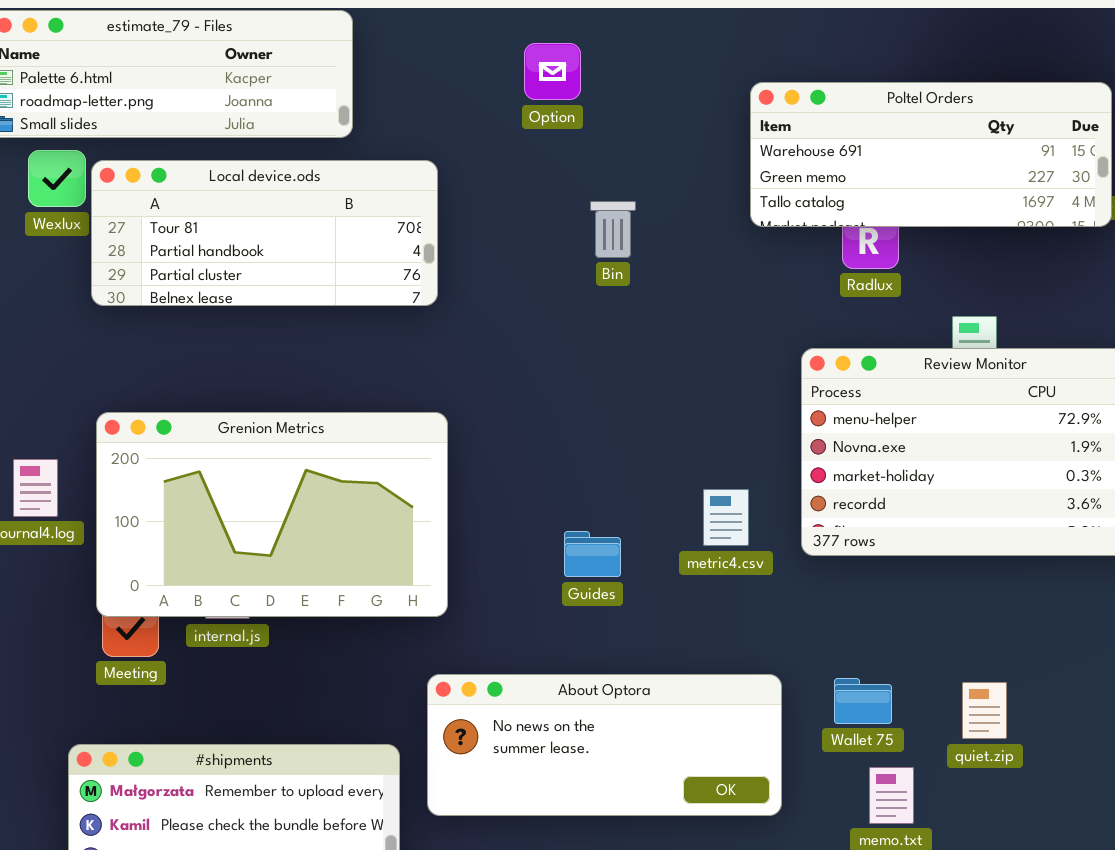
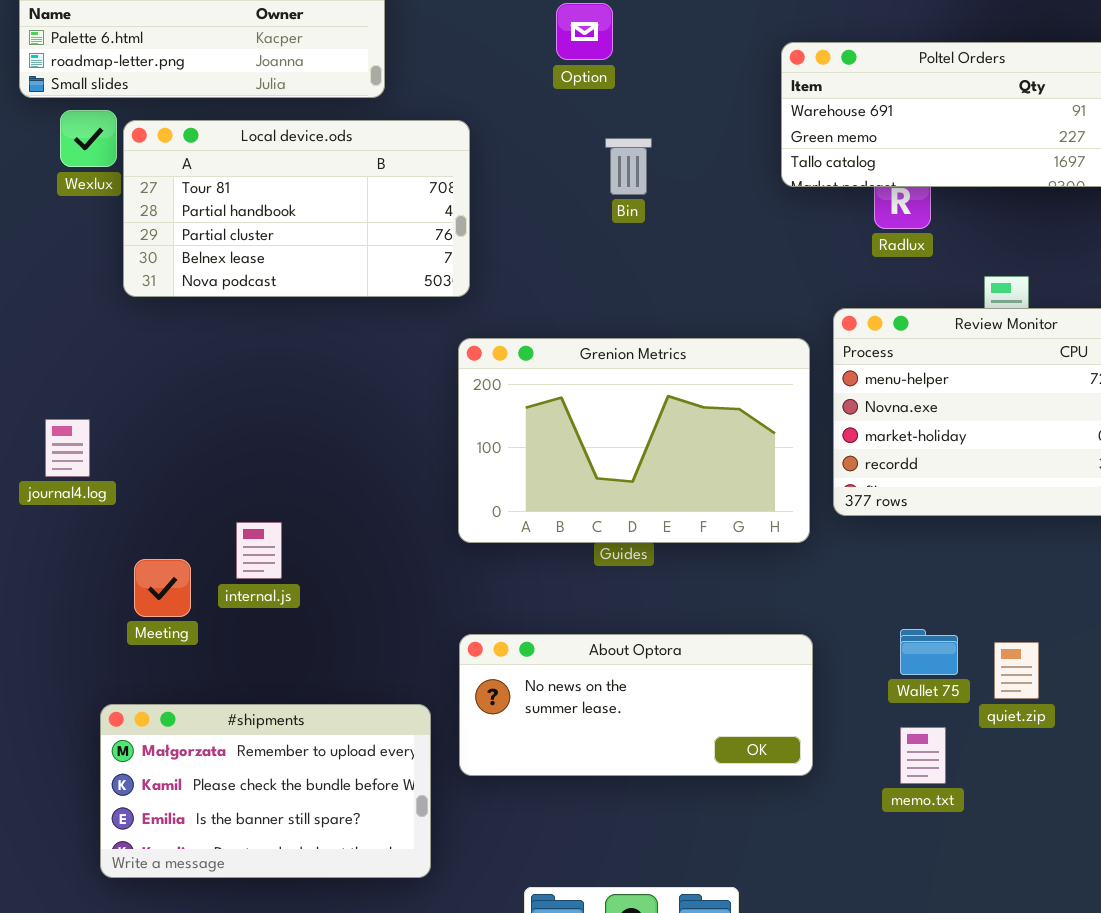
Local device.ods: [91,160,438,306] -> [123,120,470,297], resized
Bin: [590,201,636,258] -> [605,138,652,195], moved
Grenion Metrics: [96,412,448,617] -> [458,338,810,543], moved
Wallet 75: [834,678,892,724] -> [900,629,958,675], moved

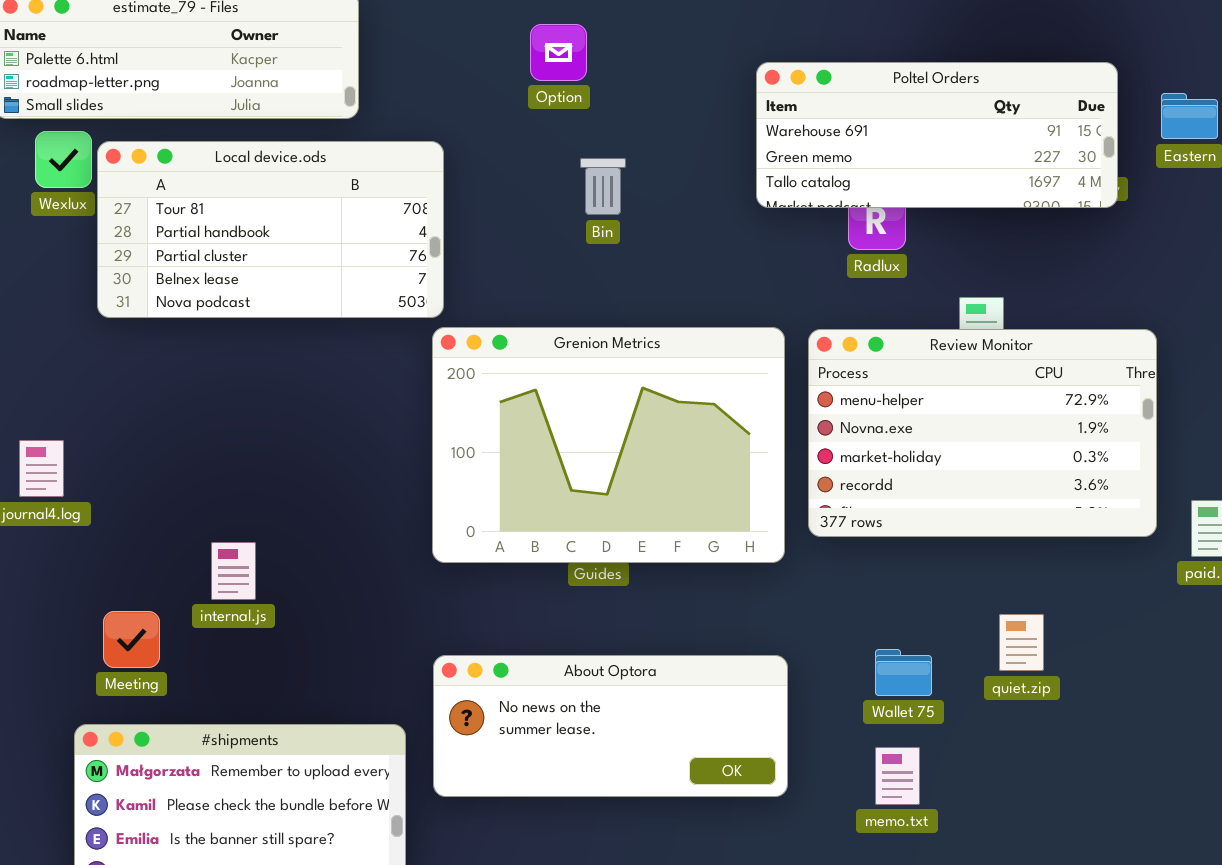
Grenion Metrics: [458,338,810,543] -> [432,327,785,563], resized
Meeting: [134,559,191,617] -> [103,611,160,668], moved
quiet.zip: [994,642,1039,699] -> [999,614,1044,671], moved

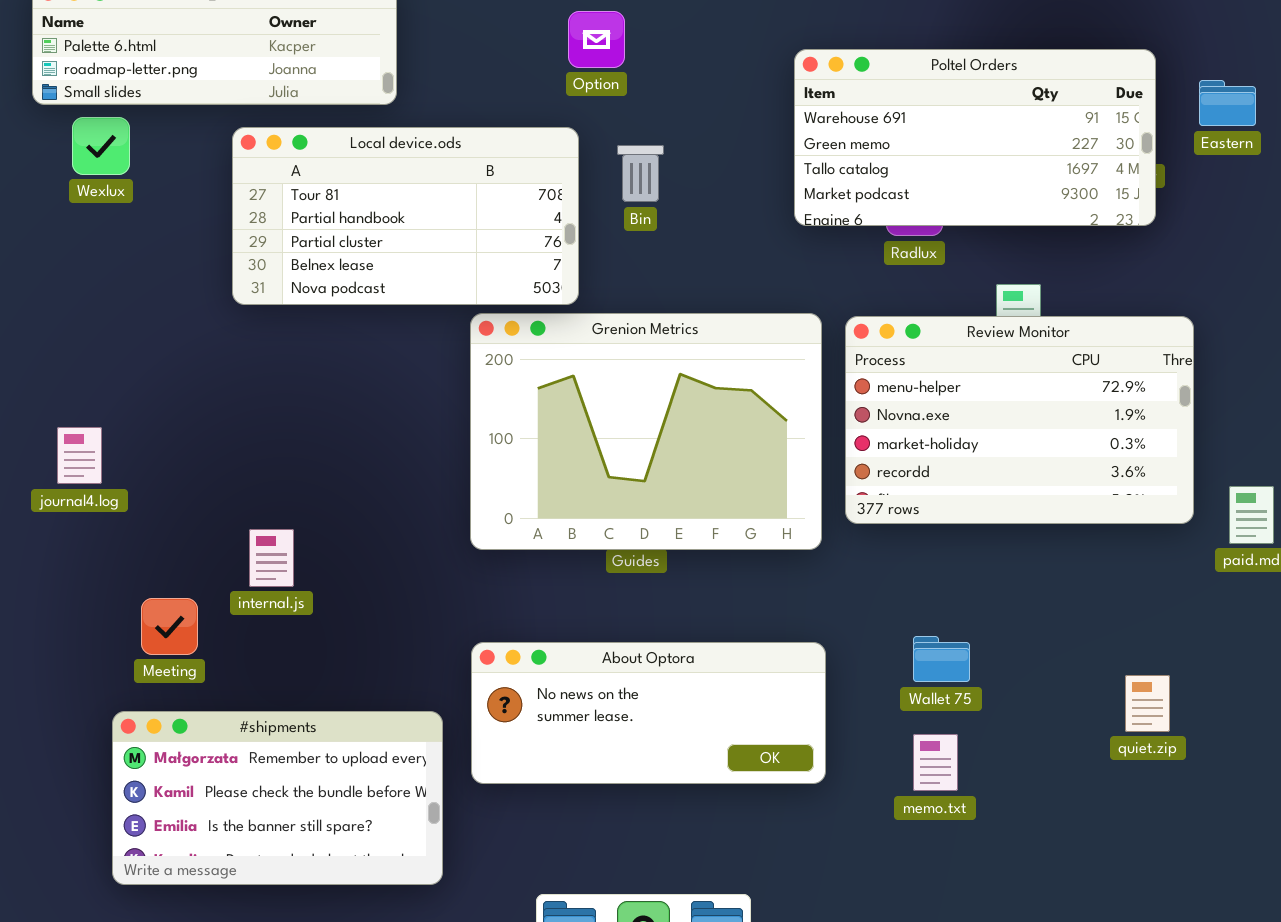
Poltel Orders: [756,62,1118,208] -> [794,49,1156,226], resized
Local device.ods: [97,141,444,318] -> [232,127,579,305], moved
quiet.zip: [999,614,1044,671] -> [1125,675,1170,732], moved

